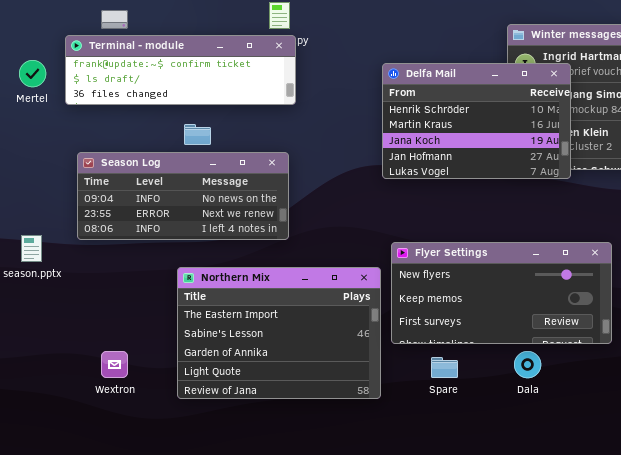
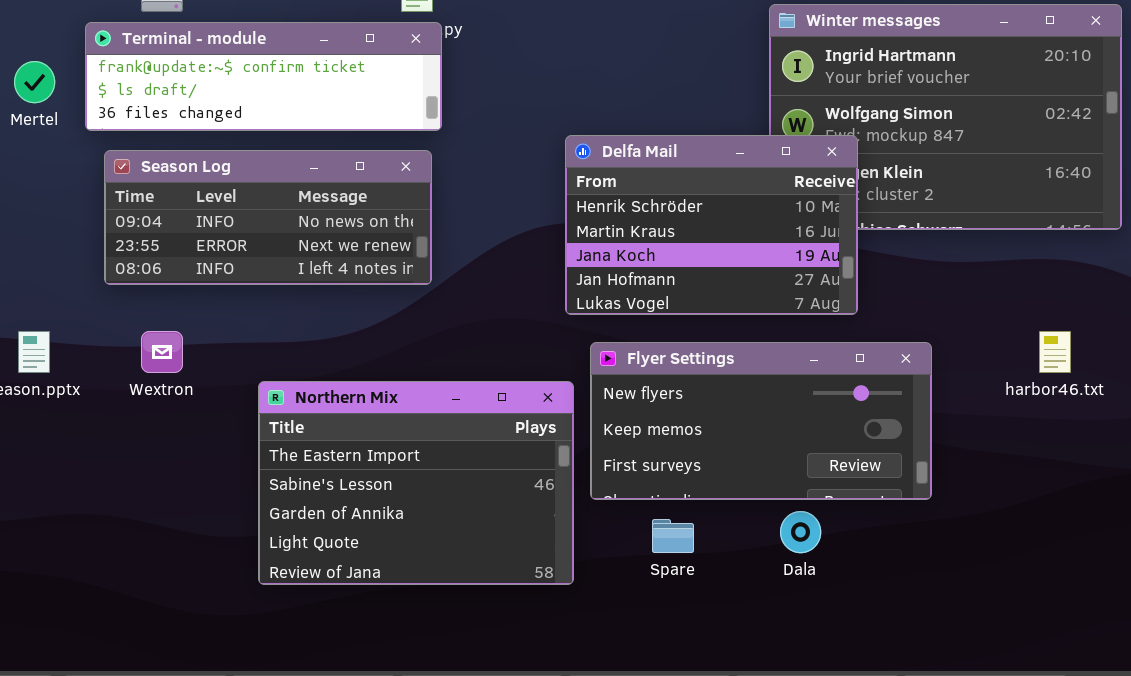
Delfa Mail: [382,63,571,179] -> [565,135,858,315], moved
Season Log: [77,152,289,240] -> [104,150,432,285], moved
Wextron: [101,351,128,378] -> [141,331,183,373], moved

